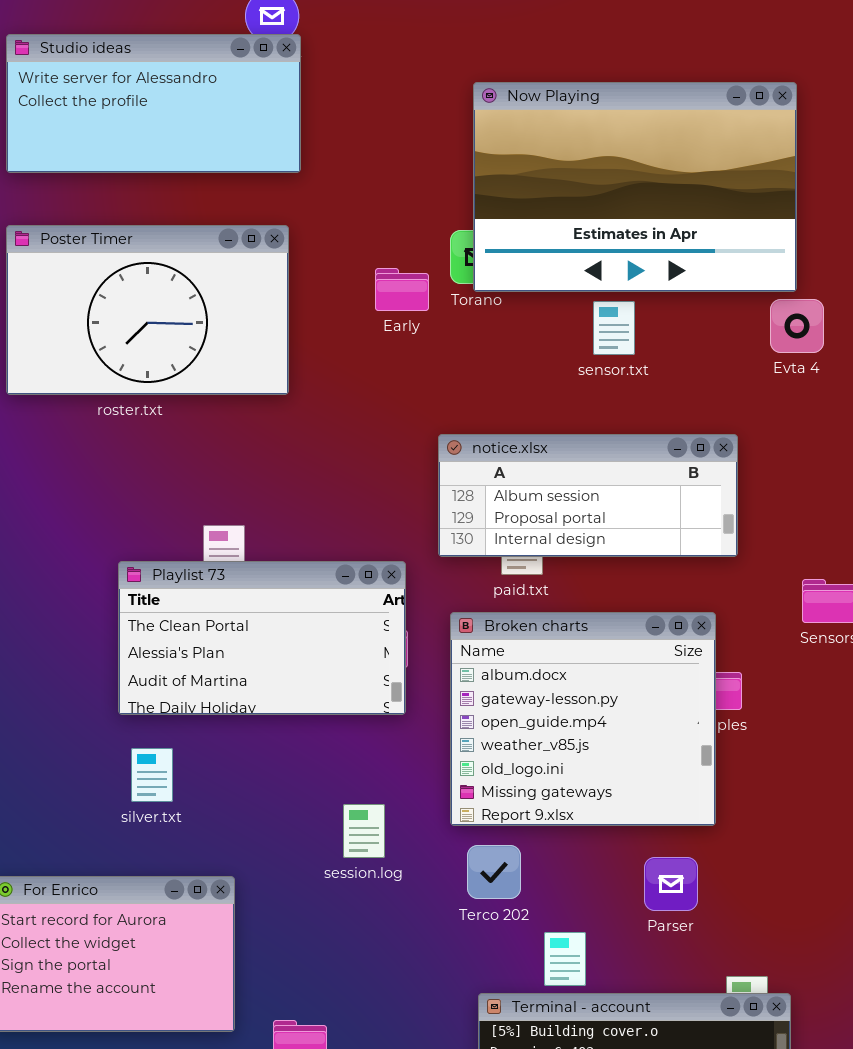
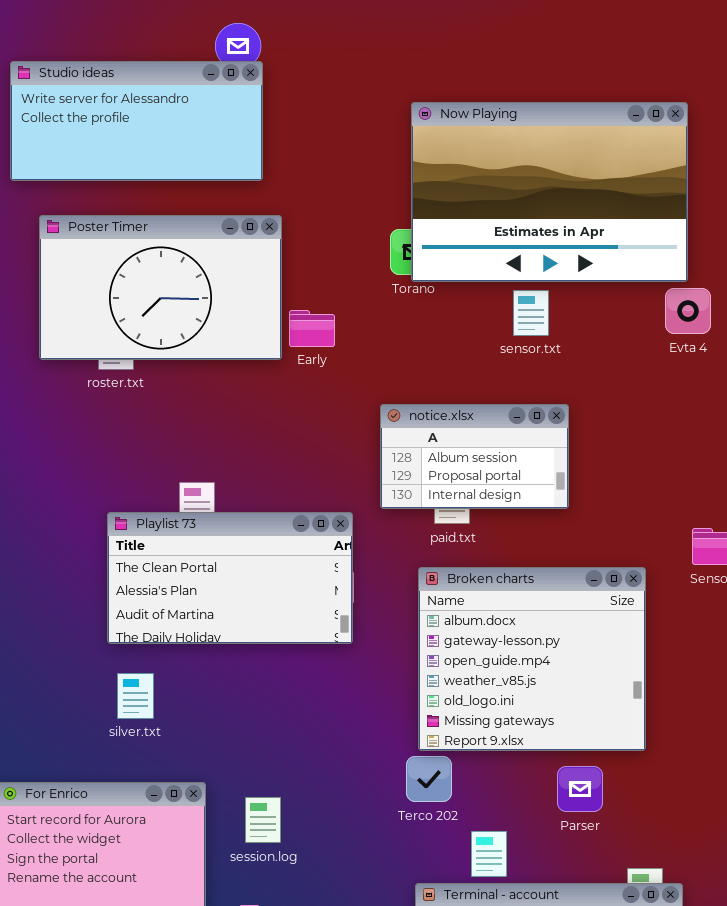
Poster Timer: [6,225,289,395] -> [39,215,282,360], moved
Early: [375,268,429,311] -> [289,310,335,347], moved
notice.xlsx: [438,434,738,557] -> [380,404,569,509], resized
Broken charts: [450,612,716,826] -> [418,567,646,751], moved
session.log: [343,804,385,858] -> [245,797,281,843], moved

